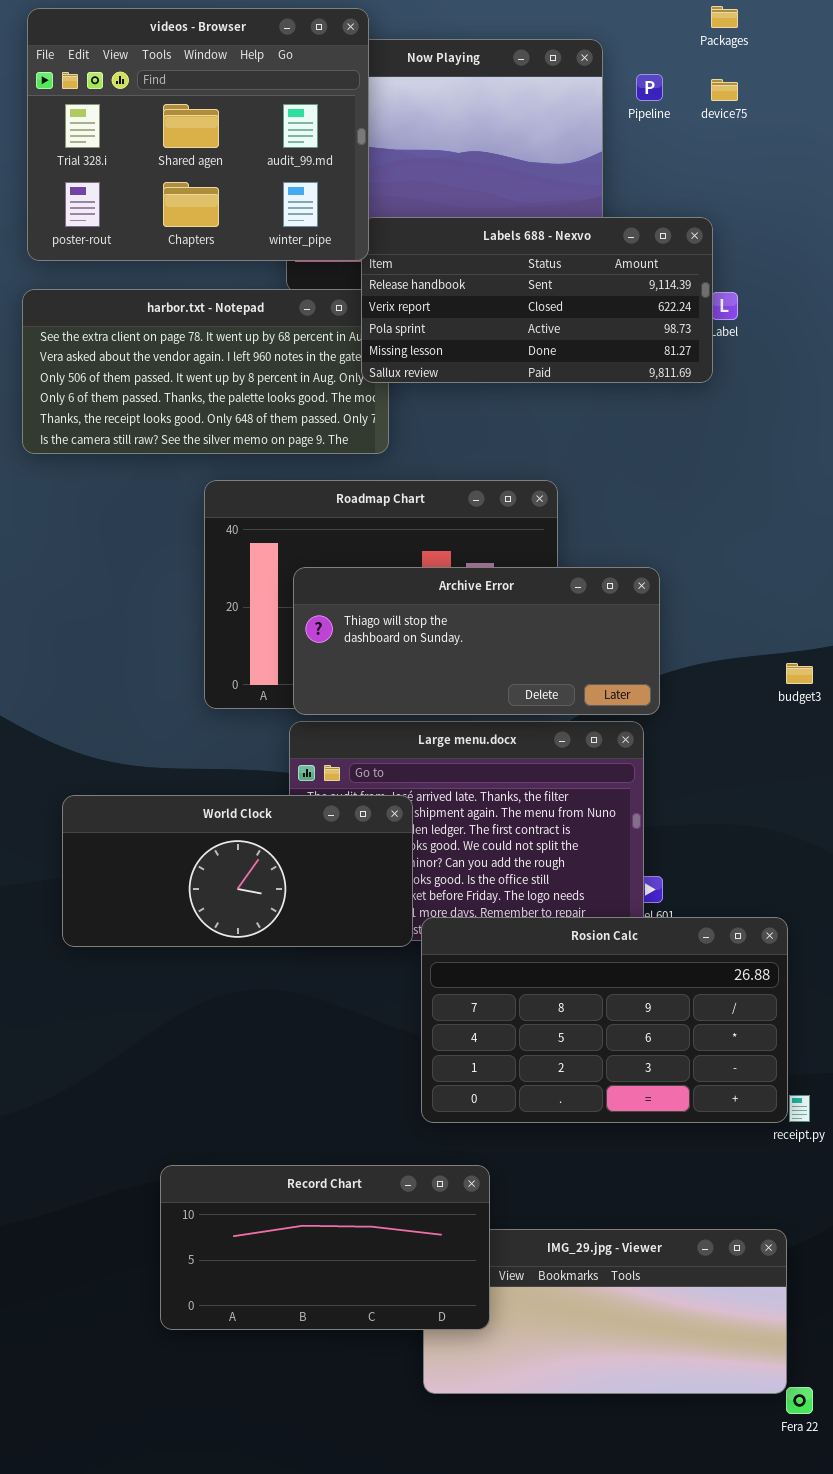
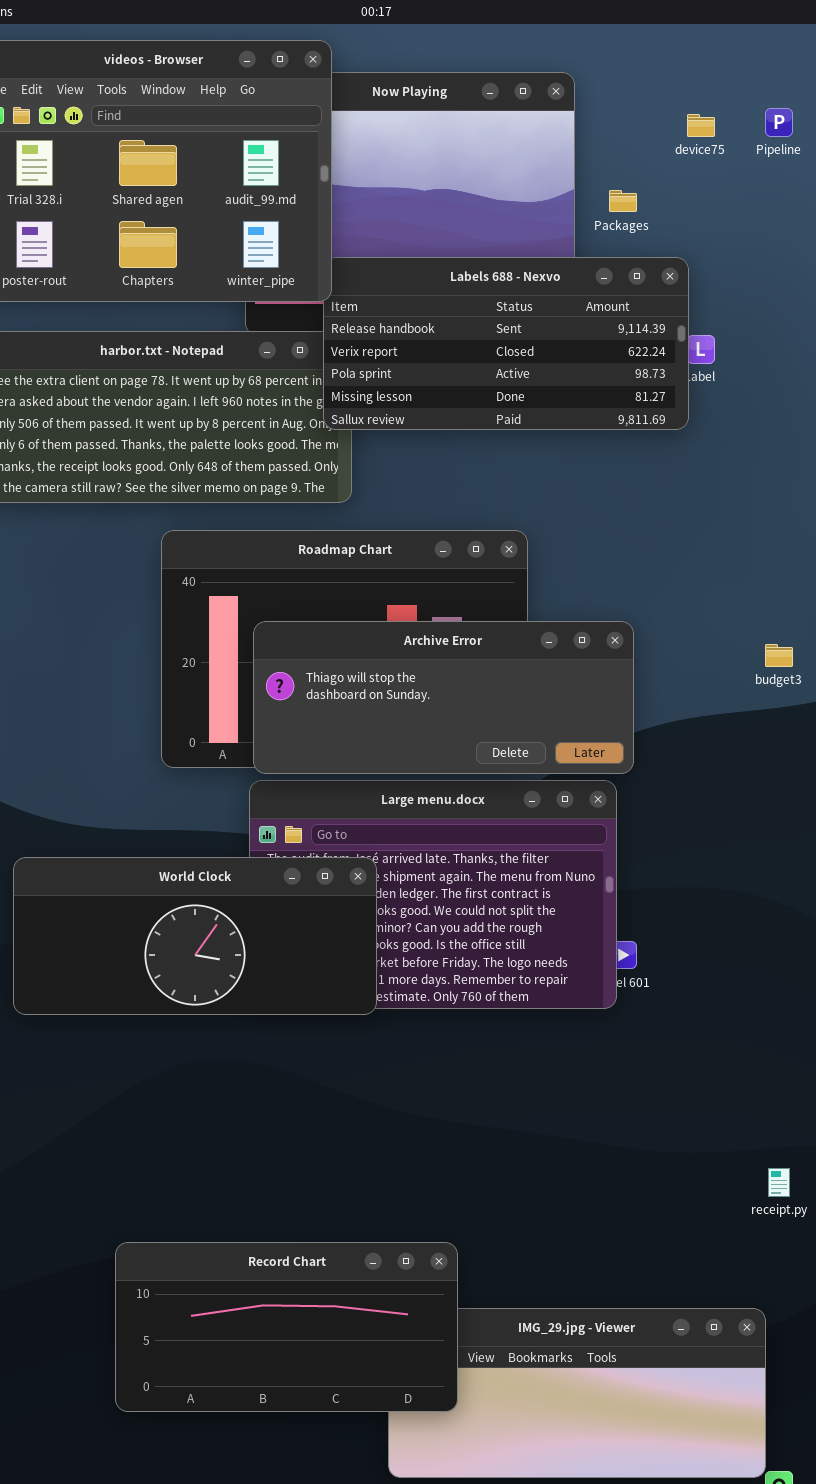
Packages: [711,6,738,28] -> [609,190,637,212], moved
Pipeline: [636,74,663,101] -> [765,108,793,137], moved
budget3: [786,663,813,684] -> [765,644,793,667], moved
Rosion Calc: [421,917,788,1123] -> none, closed

